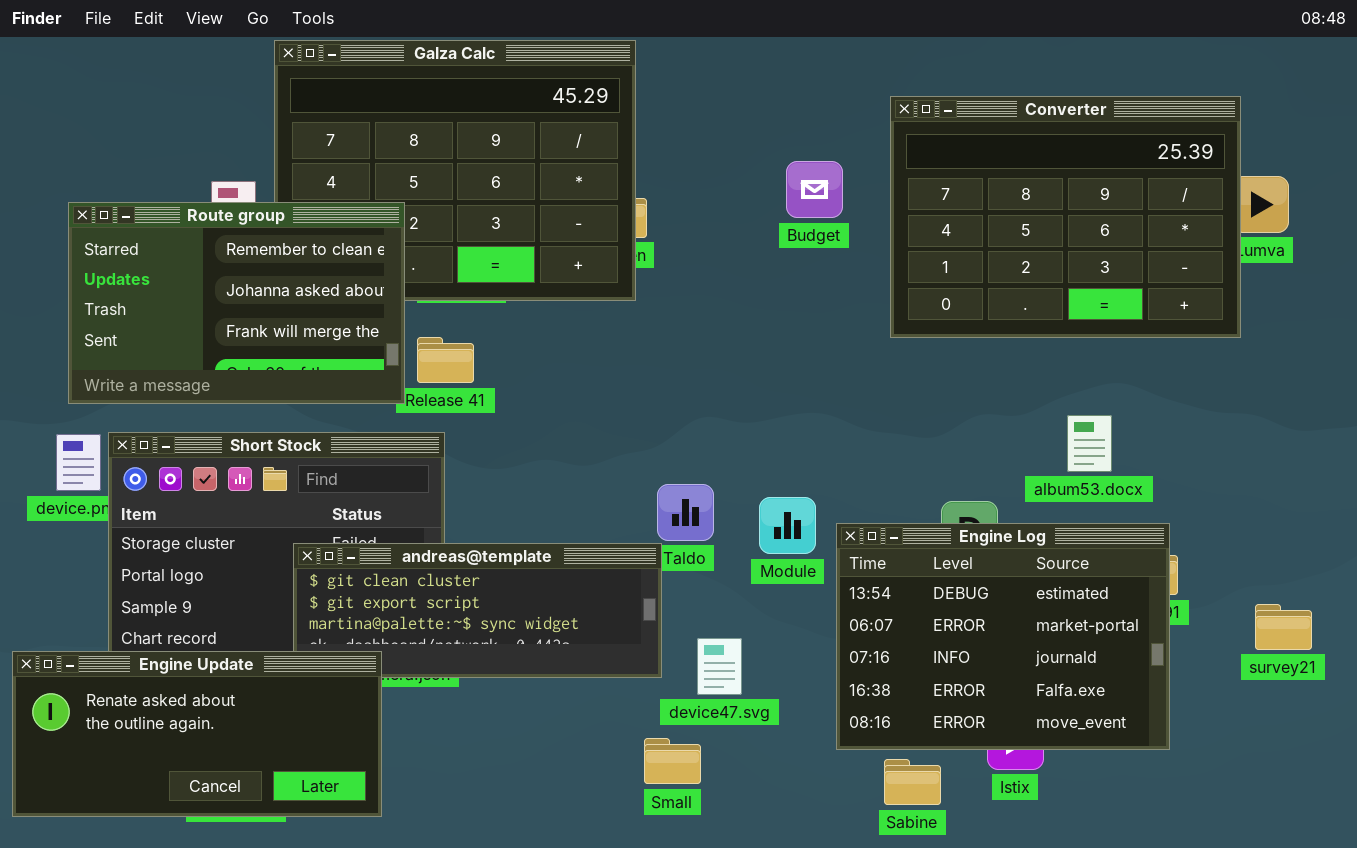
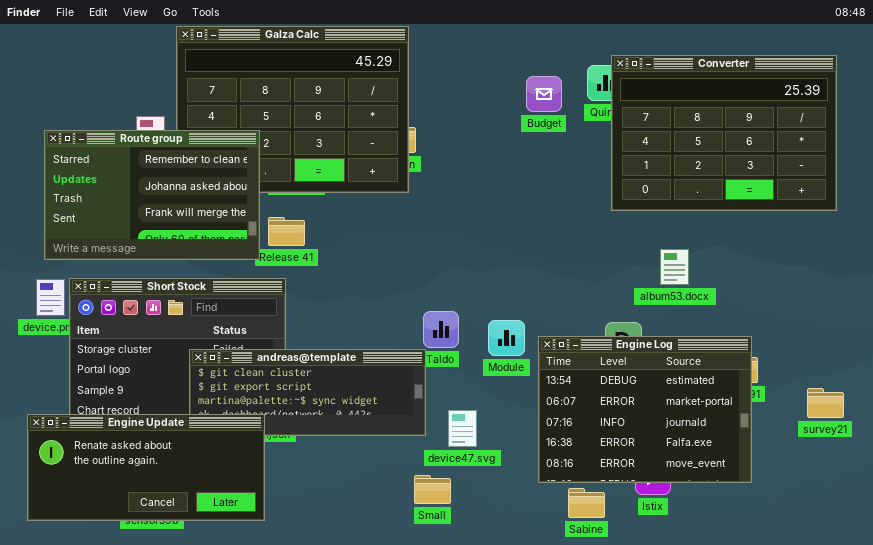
Converter: [890,96,1241,338] -> [611,55,837,211], moved
Budget: [786,161,843,218] -> [526,76,562,112], moved
album53.docx: [1067,415,1112,472] -> [660,249,689,285], moved
Engine Update: [12,651,382,817] -> [27,414,265,521], moved

